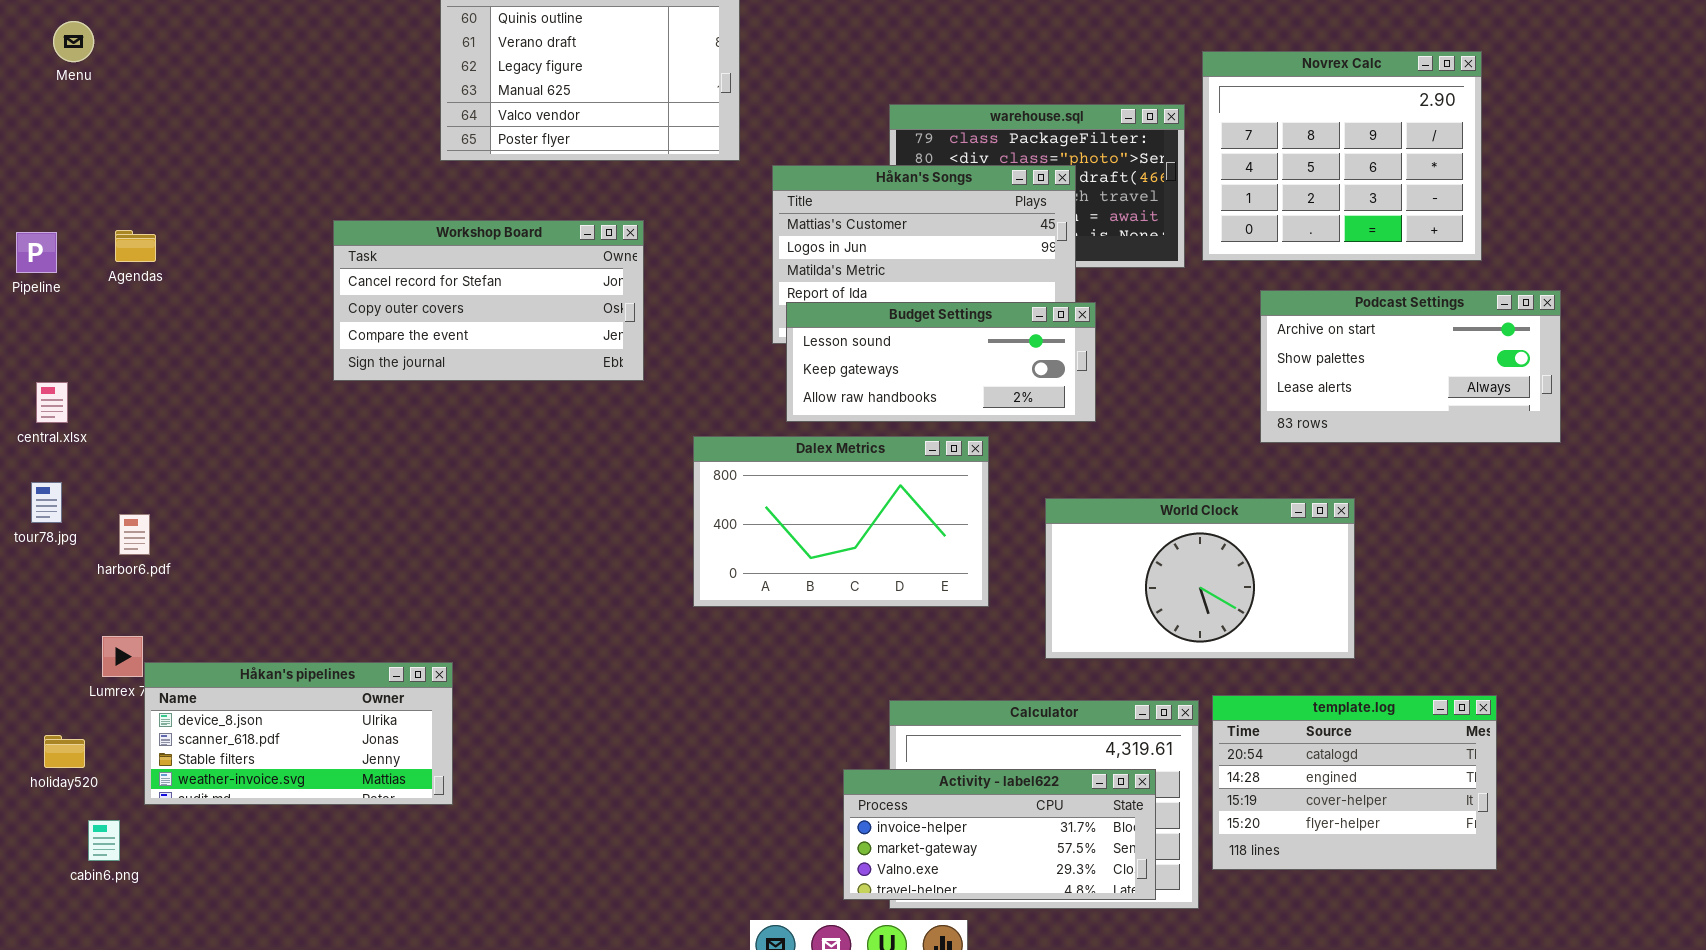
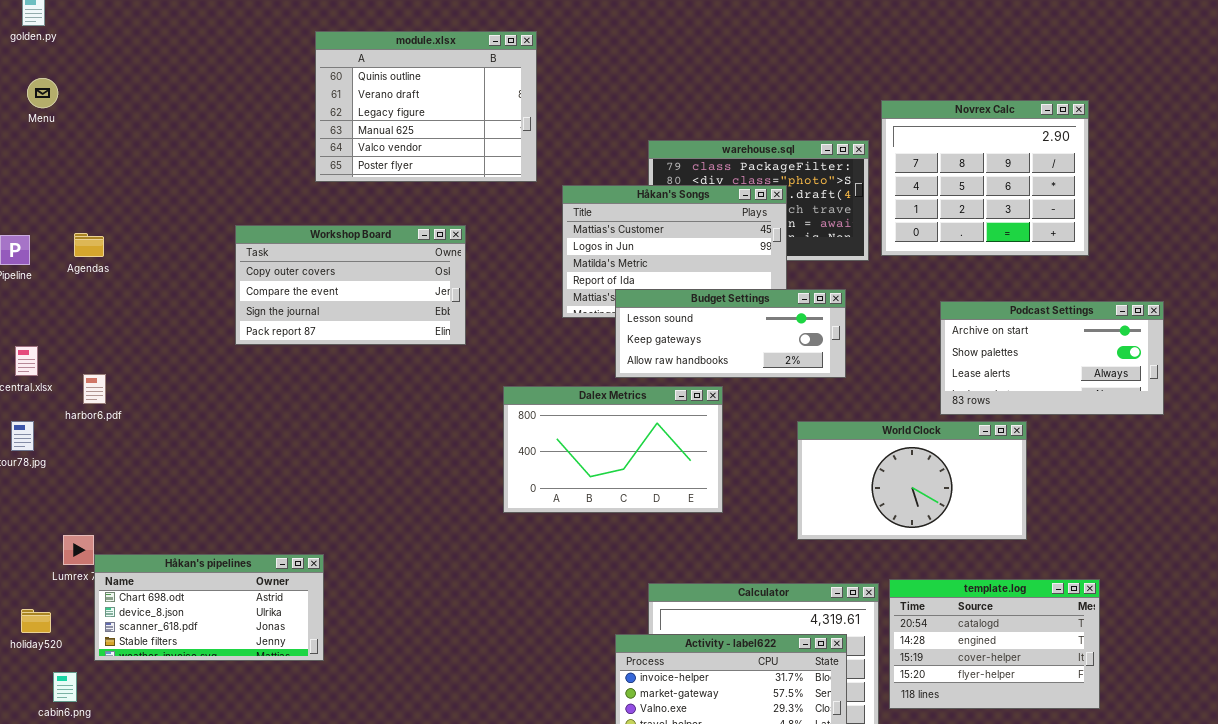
Workshop Board: [333,220,644,381] -> [235,225,466,345], scrolled down 1 row
Podcast Settings: [1260,290,1561,443] -> [940,301,1164,415], moved
Budget Settings: [786,302,1096,422] -> [615,289,846,378], moved
World Clock: [1045,498,1355,659] -> [797,421,1027,540], moved
harbor6.pdf: [119,514,150,555] -> [83,374,106,404], moved
Håkan's pipelines: [144,662,453,805] -> [94,554,324,661], scrolled up 1 row

